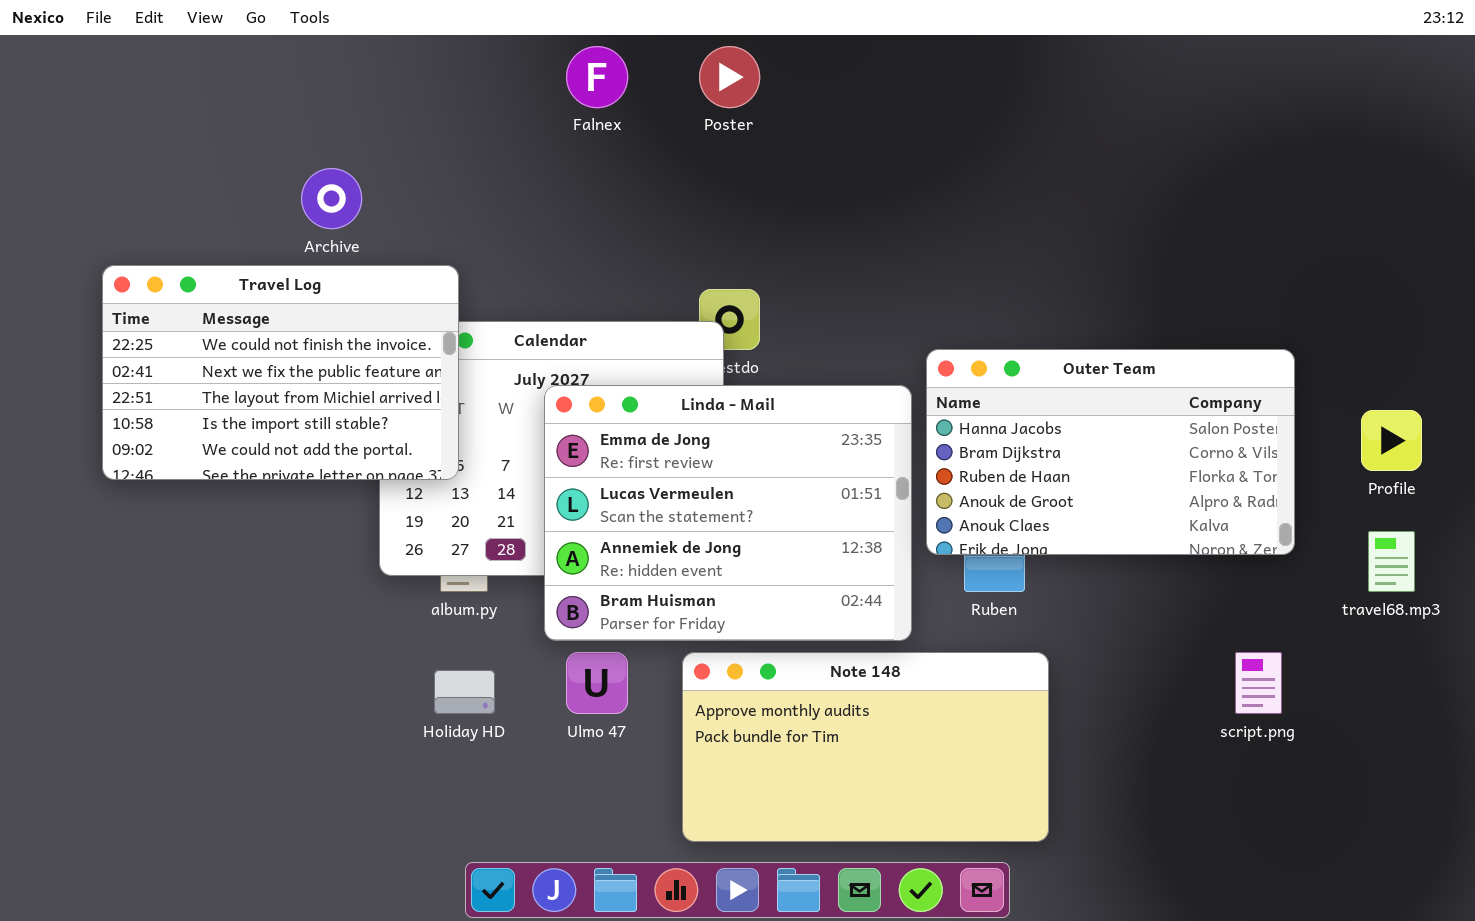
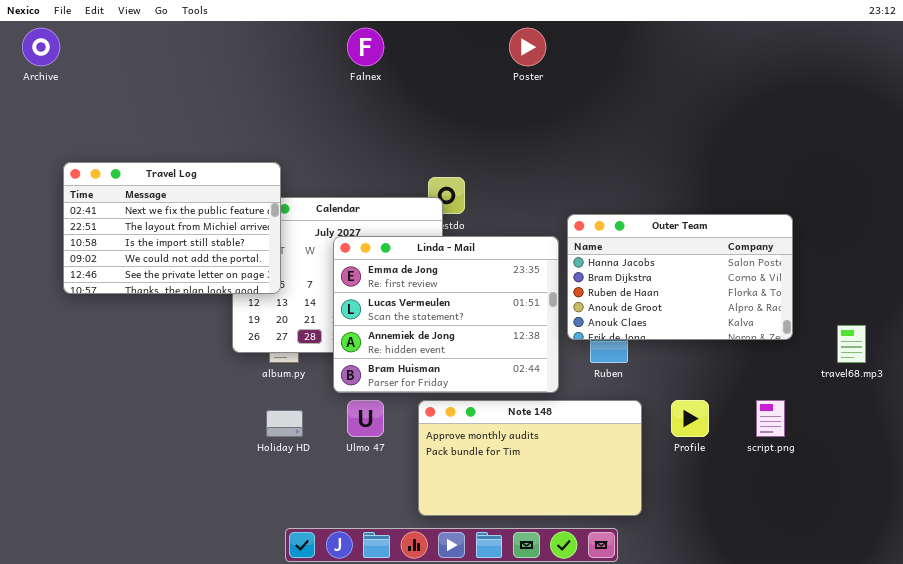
Poster: [699,46,760,108] -> [509,28,546,66], moved
Archive: [301,168,362,229] -> [22,28,60,66], moved
Travel Log: [102,265,459,480] -> [63,162,281,294], scrolled down 1 row
Profile: [1361,410,1422,471] -> [671,400,709,437], moved

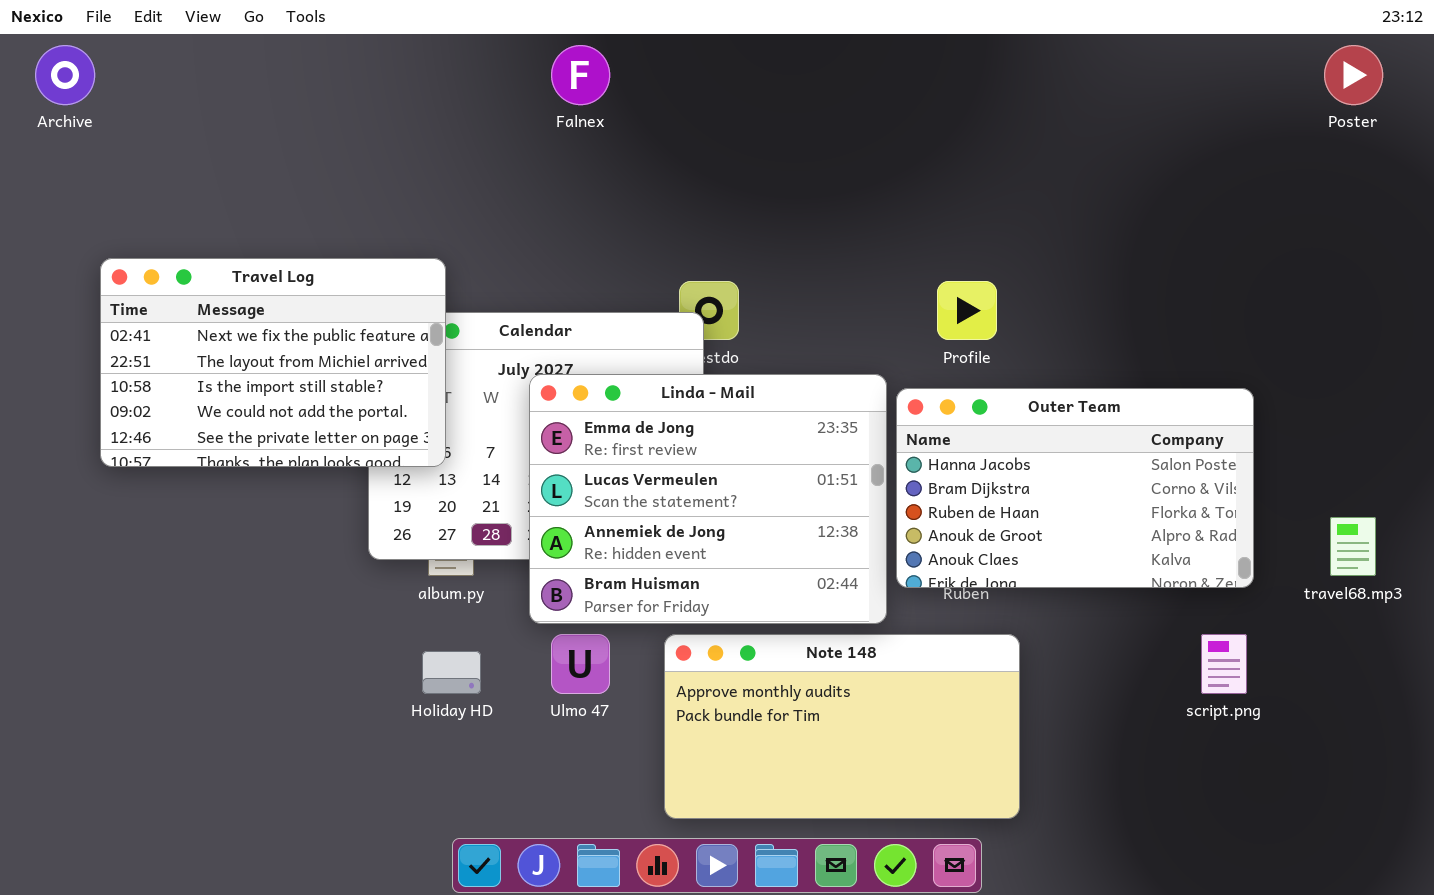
Poster: [509,28,546,66] -> [1324,45,1383,105], moved
Outer Team: [567,214,793,340] -> [896,388,1254,588], moved
Profile: [671,400,709,437] -> [937,281,997,340], moved

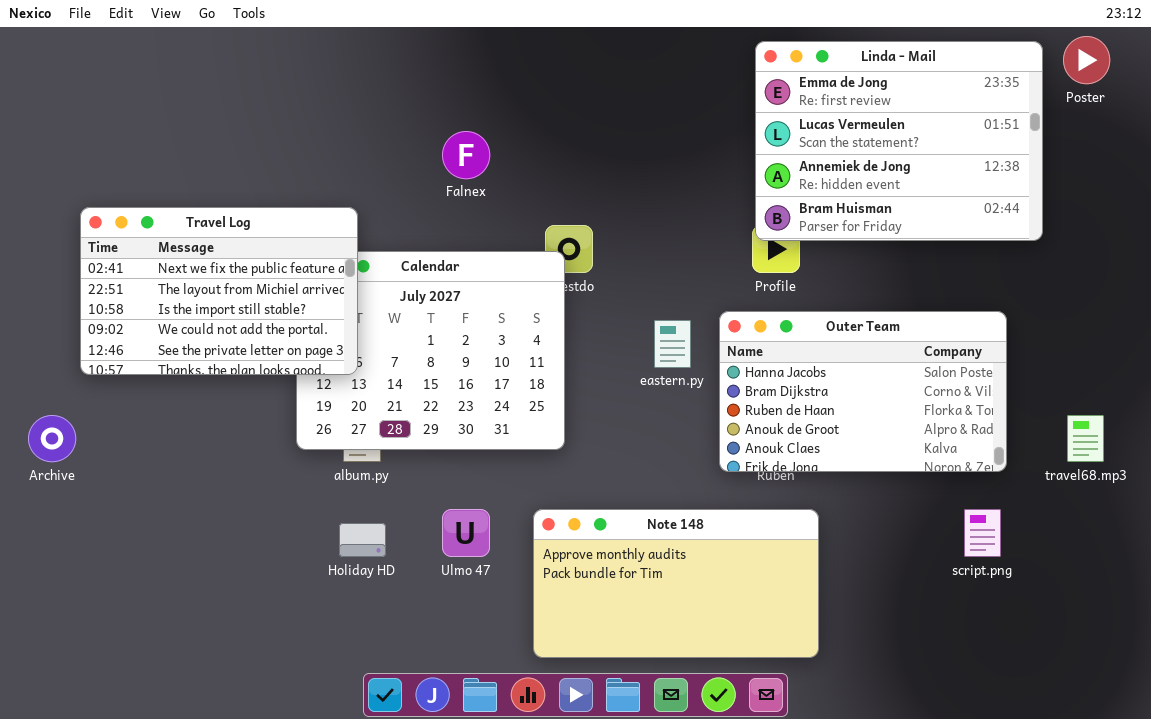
Archive: [35,45,95,105] -> [28,415,76,462], moved
Falnex: [551,45,610,105] -> [442,131,490,179], moved
Linda - Mail: [529,374,887,624] -> [755,41,1043,241], moved

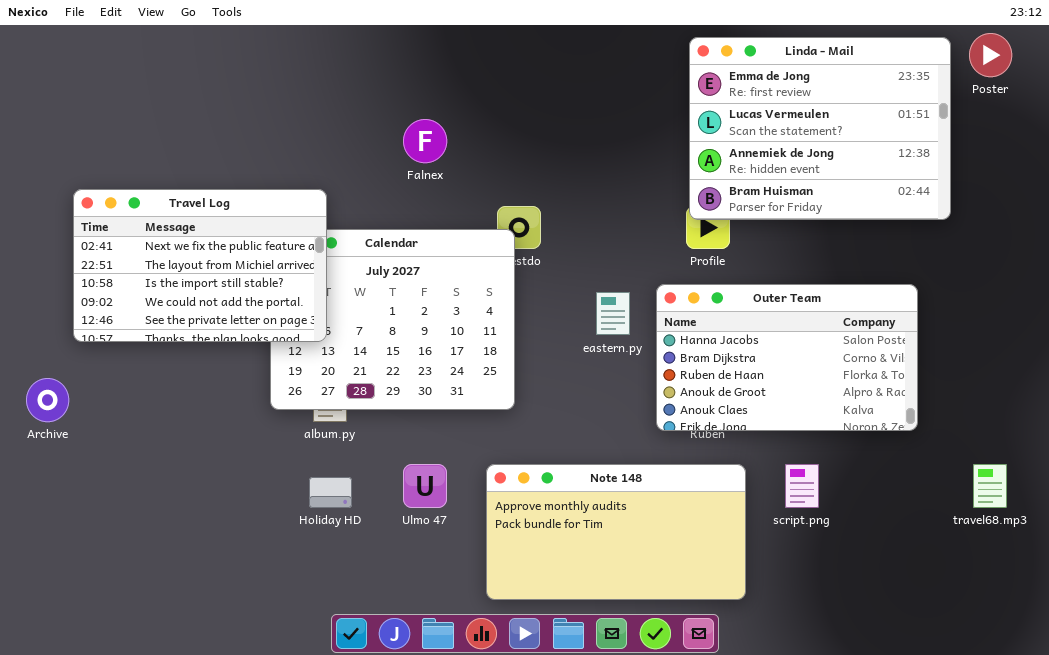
travel68.mp3: [1067,415,1104,462] -> [973,464,1007,508], moved
script.png: [964,509,1001,557] -> [785,464,819,508], moved

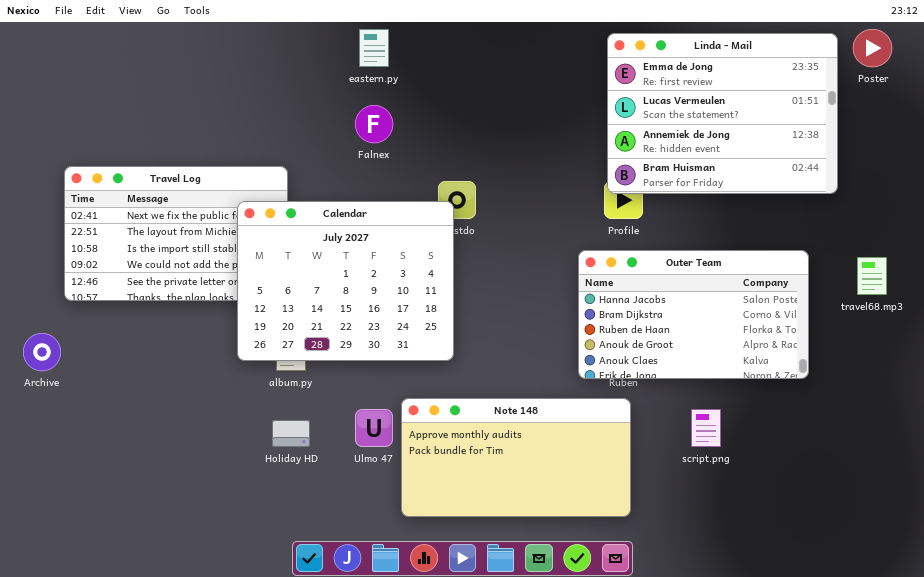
Calendar: [270,229,515,410] -> [237,201,454,361], raised
eastern.py: [596,292,630,335] -> [359,29,389,67], moved
Note 148: [486,464,746,600] -> [401,398,631,517], moved
travel68.mp3: [973,464,1007,508] -> [857,257,887,295], moved

